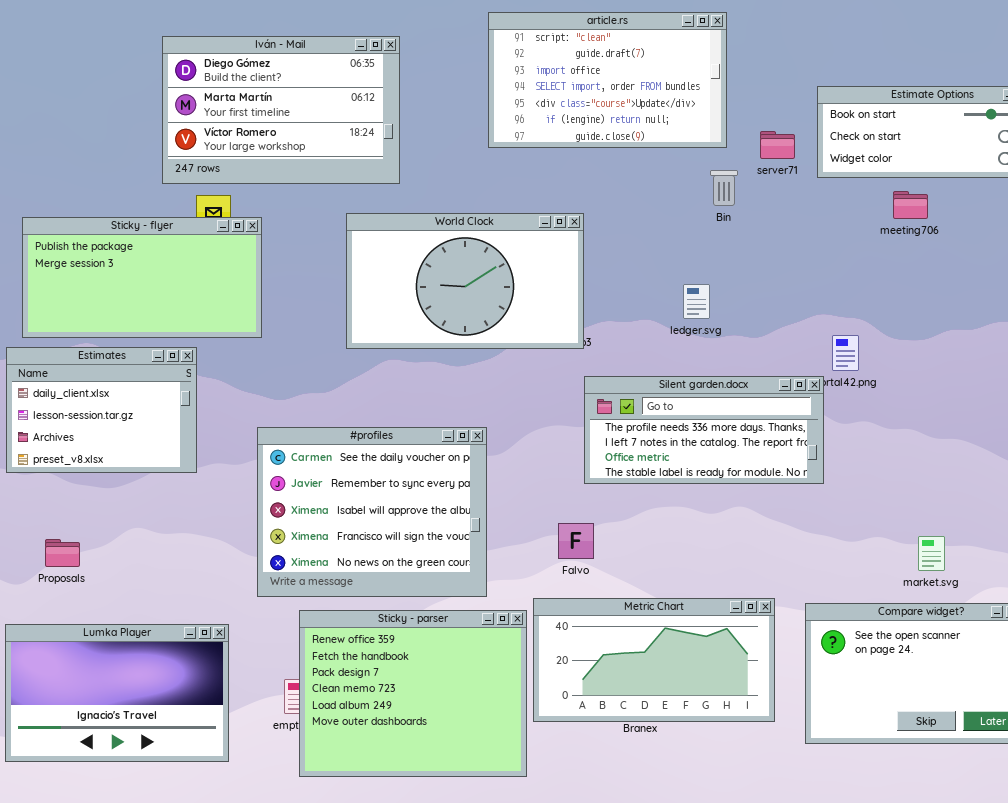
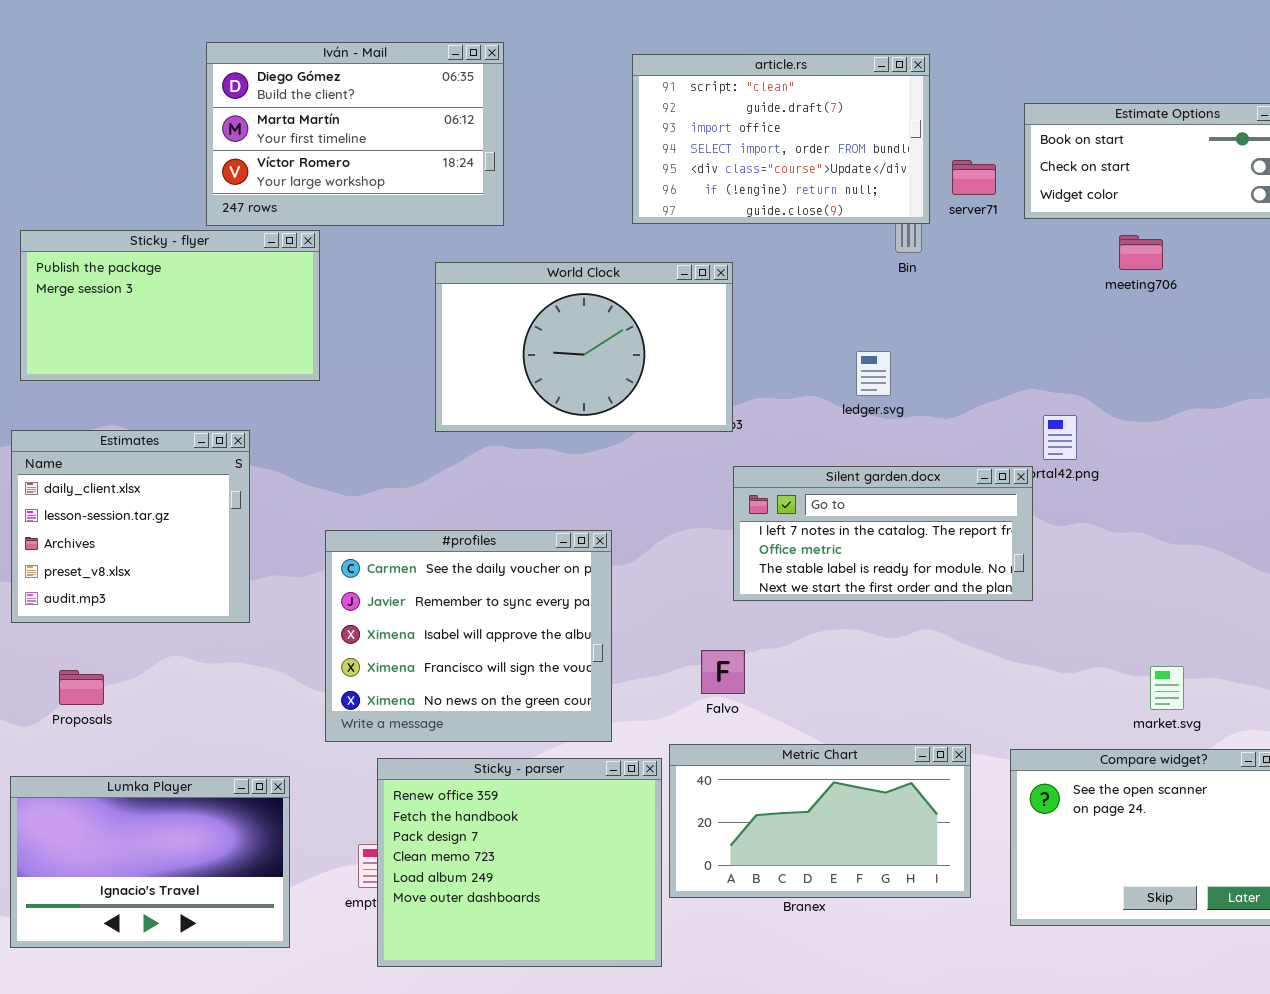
article.rs: [488,12,727,148] -> [632,54,930,224], moved
Sticky - flyer: [22,217,262,338] -> [20,230,320,381], moved
Estimates: [6,347,197,473] -> [11,430,250,623], resized
Silent garden.docx: [584,376,824,484] -> [733,466,1033,601], scrolled down 1 row

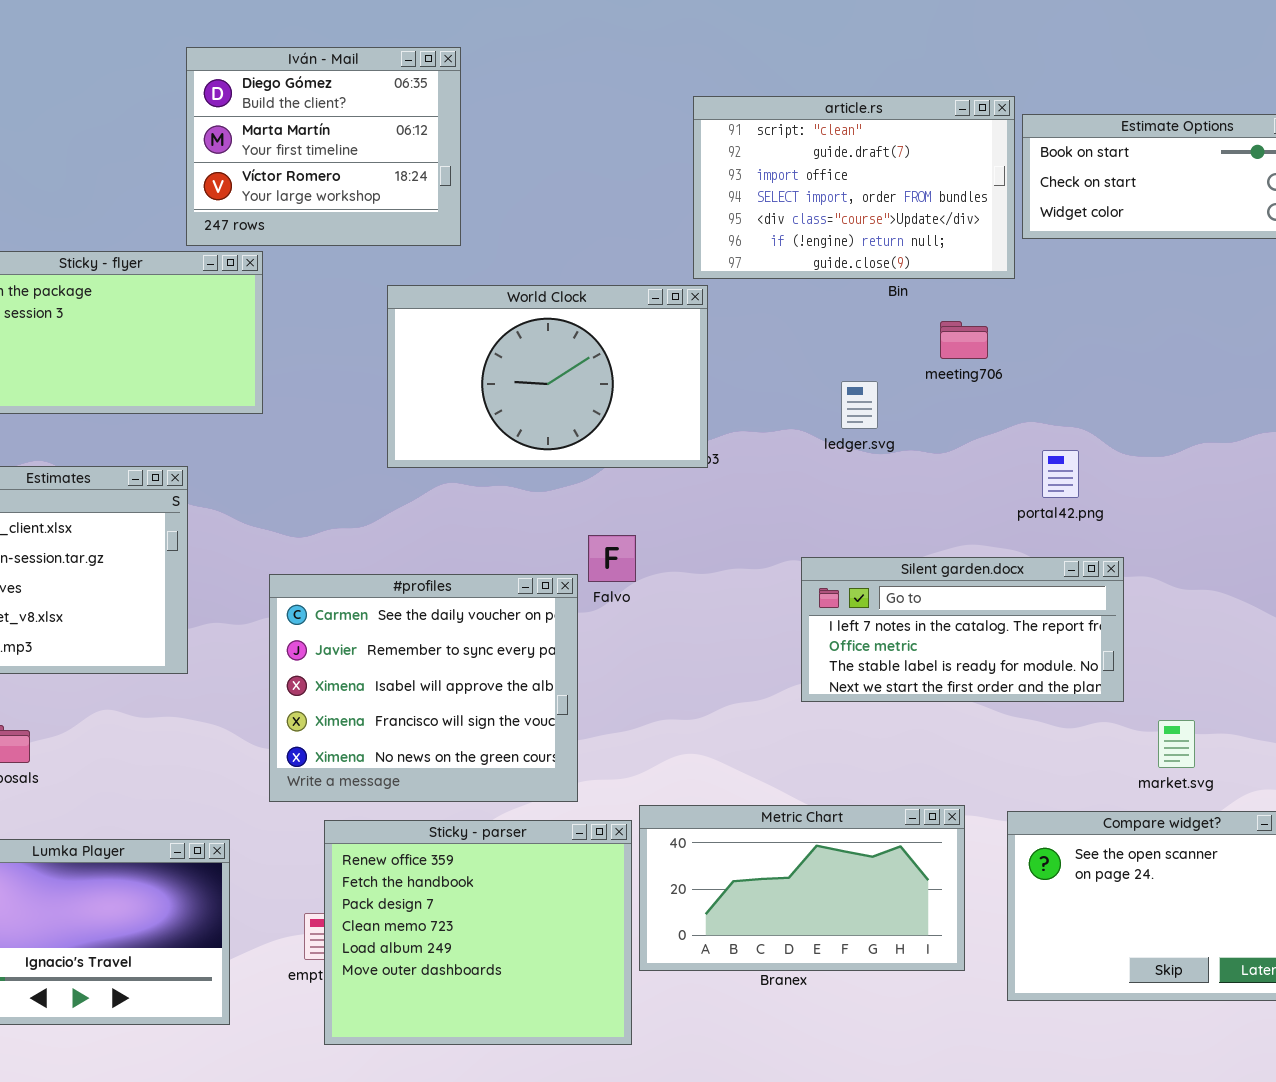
Iván - Mail: [206,42,504,226] -> [186,47,461,246], resized
article.rs: [632,54,930,224] -> [693,96,1015,279], moved
meeting706: [1119,235,1163,270] -> [940,321,988,359], moved
Silent garden.docx: [733,466,1033,601] -> [801,557,1124,702], moved
Falvo: [701,650,745,694] -> [588,535,636,582], moved

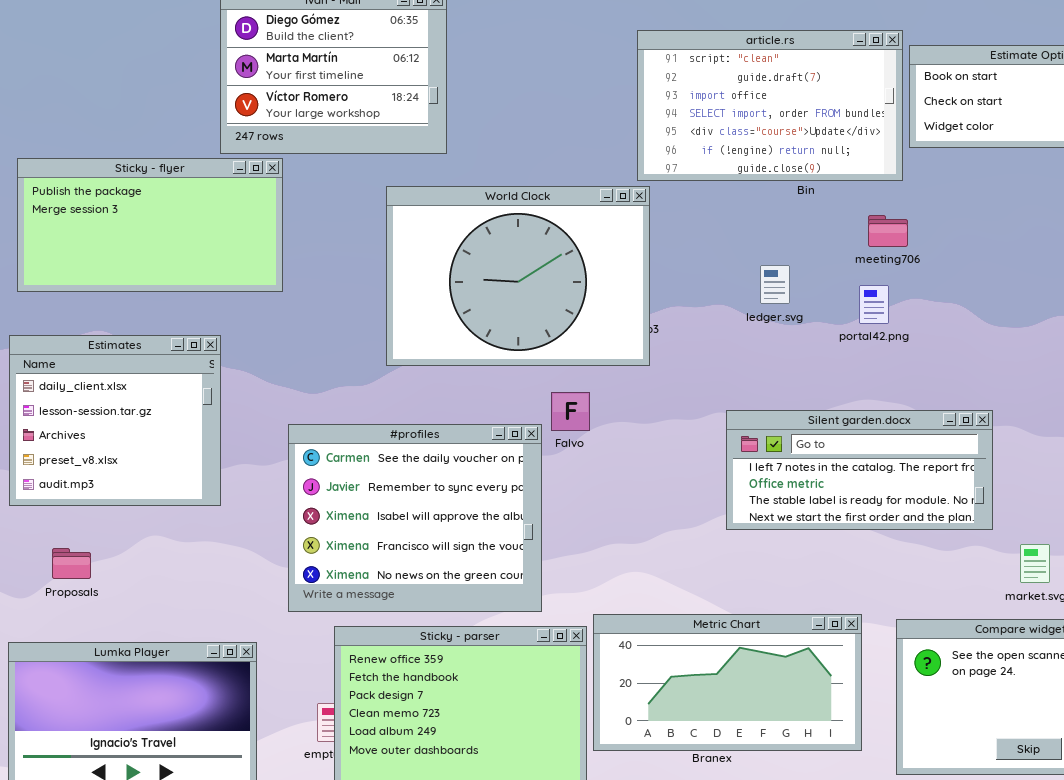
World Clock: [387,285,708,468] -> [386,186,650,366], resized
meeting706: [940,321,988,359] -> [868,215,908,247], moved
portal42.png: [1042,450,1079,498] -> [859,285,889,324], moved

